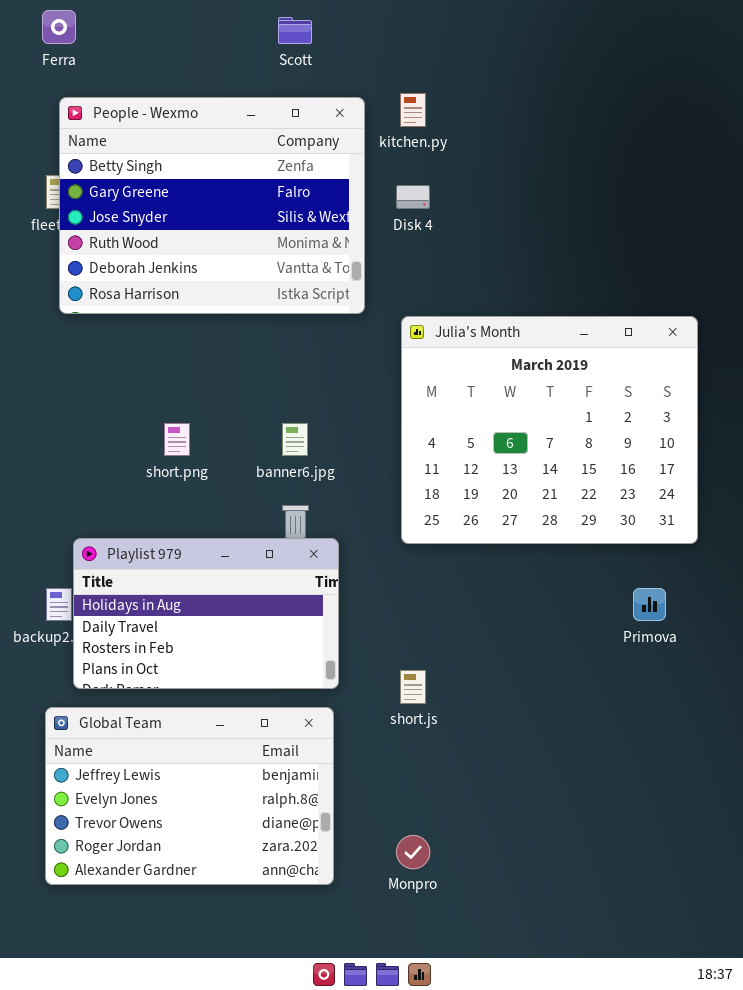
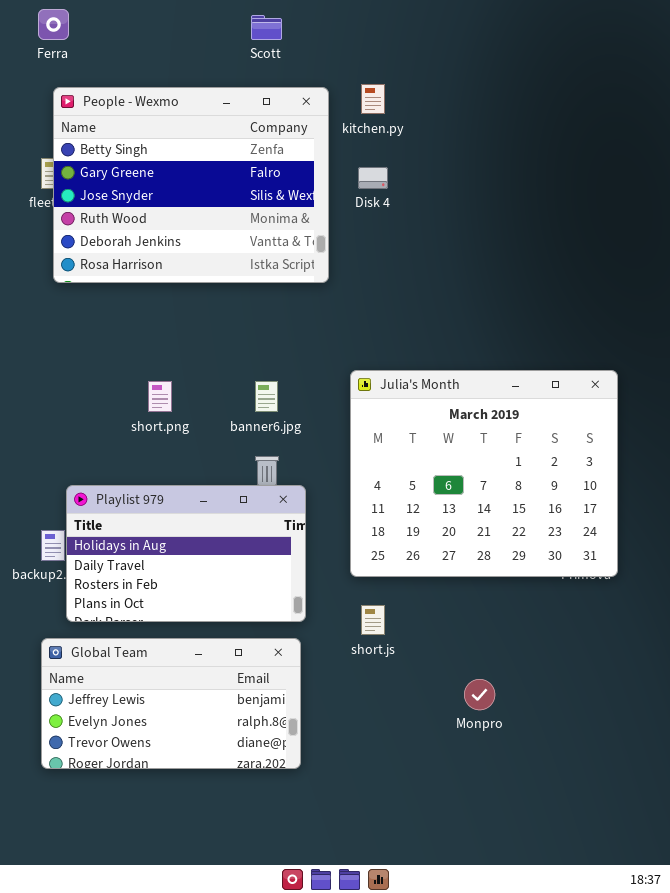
Julia's Month: [401,316,698,544] -> [350,370,618,577], moved
Global Team: [45,707,334,885] -> [41,638,301,769], resized
Monpro: [396,835,430,869] -> [464,679,495,710], moved

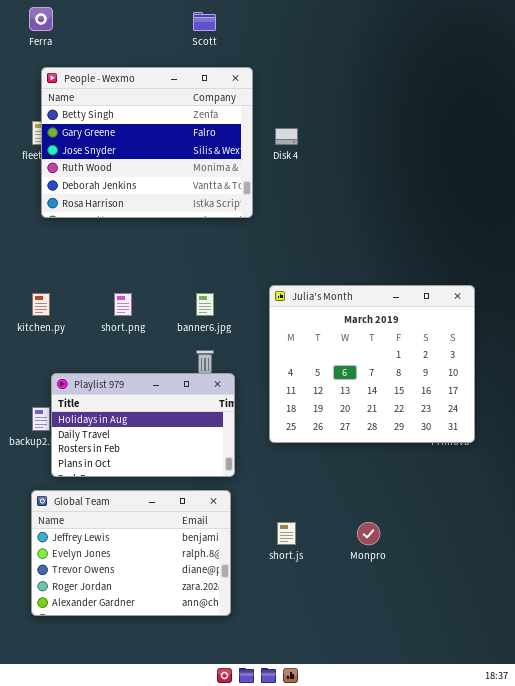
kitchen.py: [361,84,385,114] -> [32,293,50,316], moved
short.js: [361,605,385,635] -> [277,522,296,545], moved
Global Team: [41,638,301,769] -> [31,490,231,616], resized

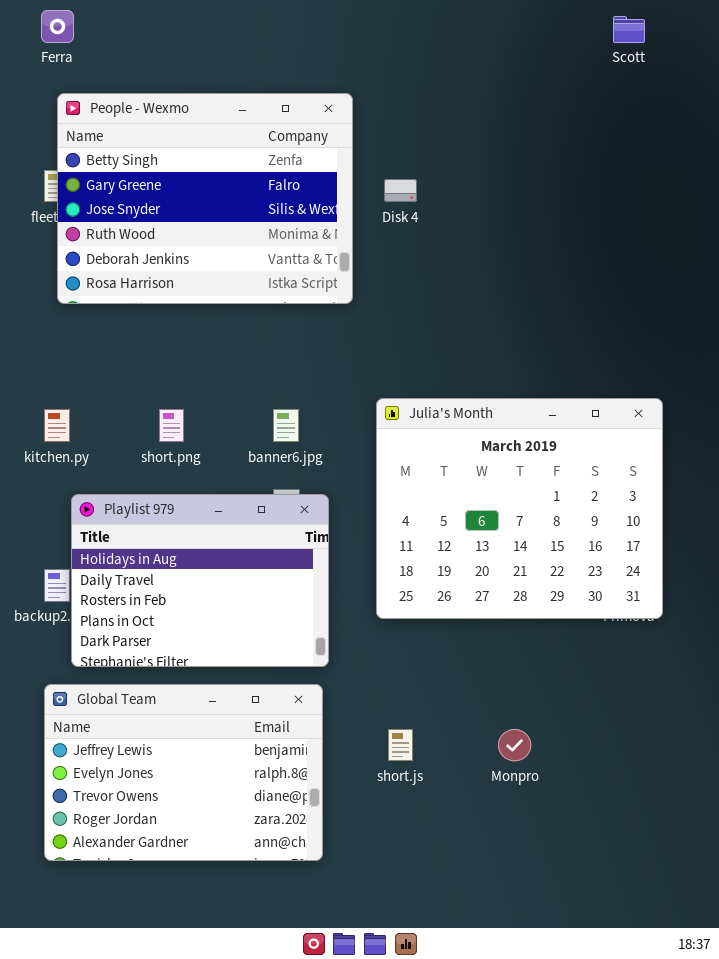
Scott: [193,12,216,31] -> [613,16,645,43], moved
Playlist 979: [51,373,235,477] -> [71,494,329,667], resized

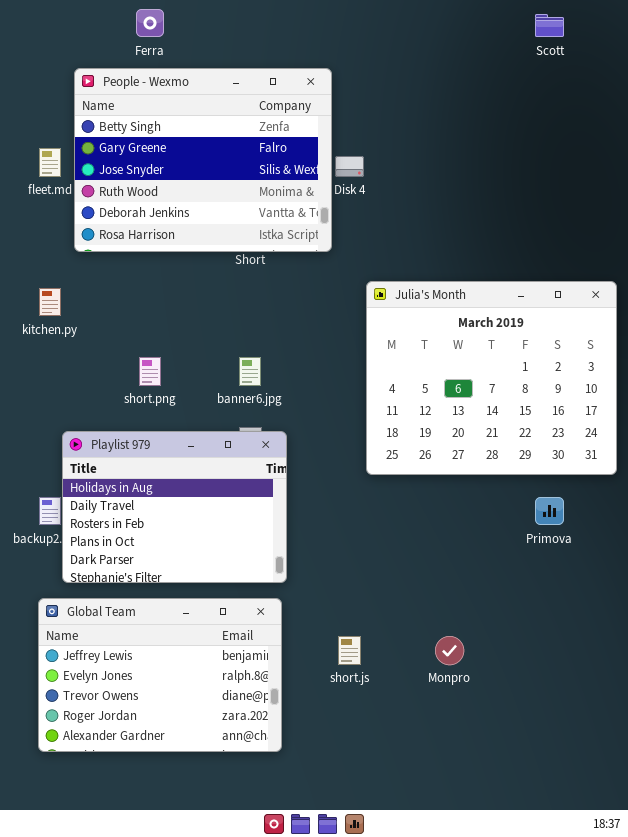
Ferra: [41,10,74,43] -> [136,9,164,37], moved
People - Wexmo: [57,93,353,304] -> [74,68,332,252], moved
Julia's Month: [376,398,663,619] -> [366,281,617,475], moved
kitchen.py: [44,409,70,442] -> [39,288,61,316], moved

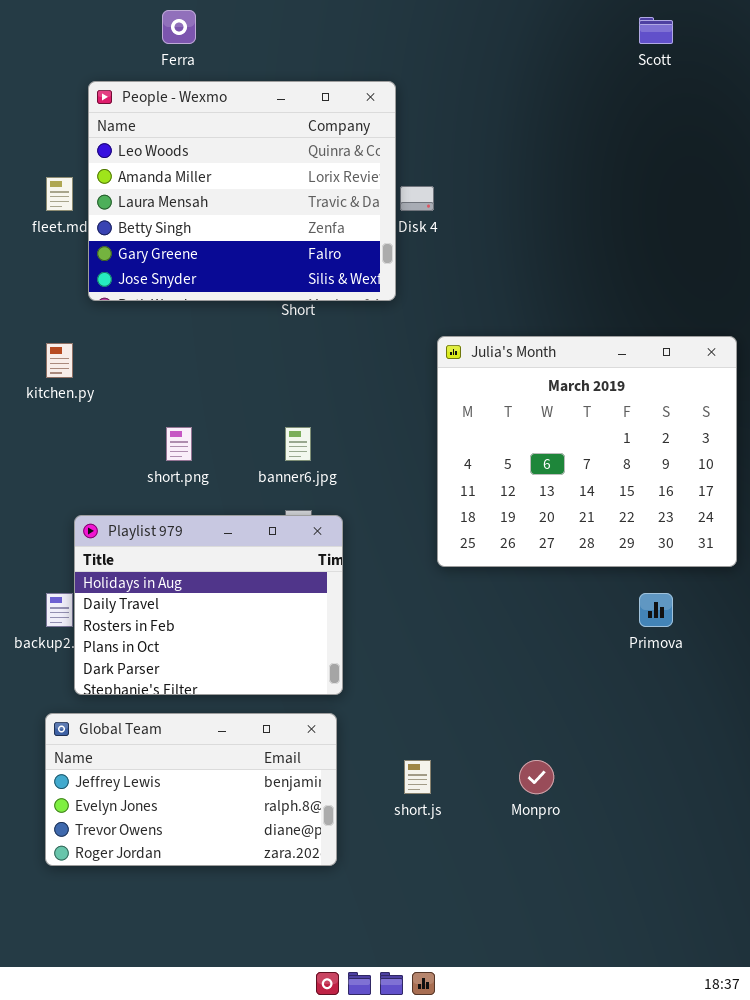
People - Wexmo: [74,68,332,252] -> [88,81,396,301], scrolled up 3 rows
Global Team: [38,598,282,752] -> [45,713,337,866], resized

